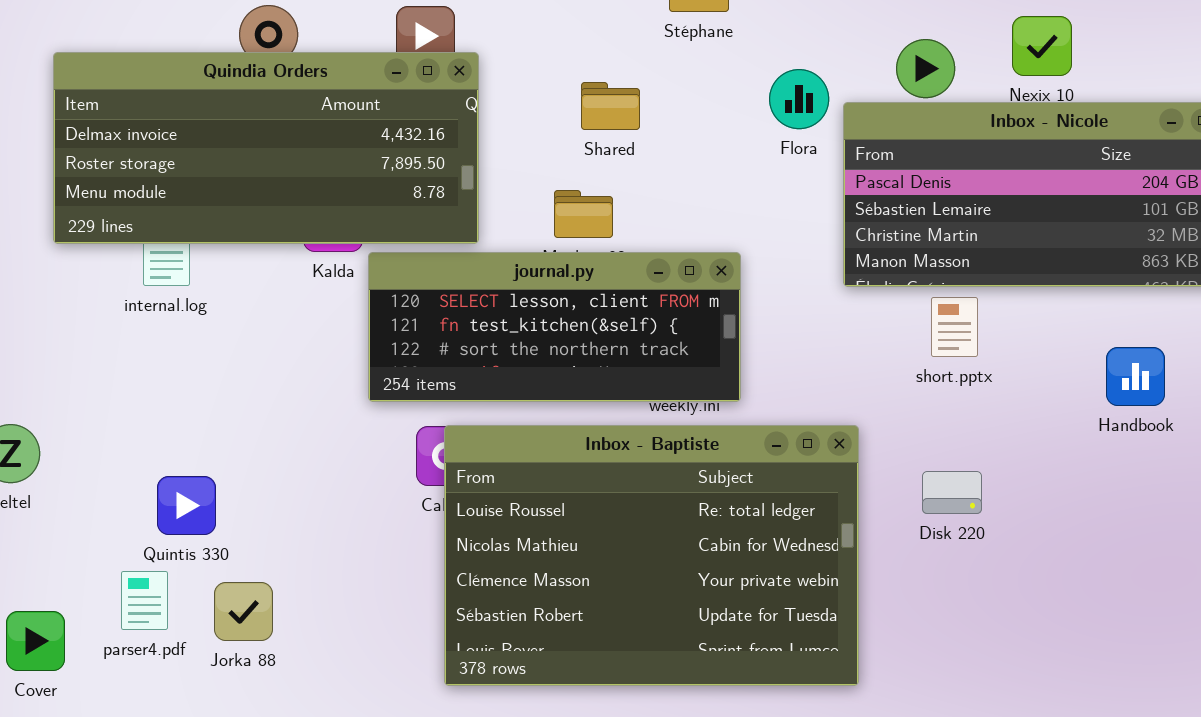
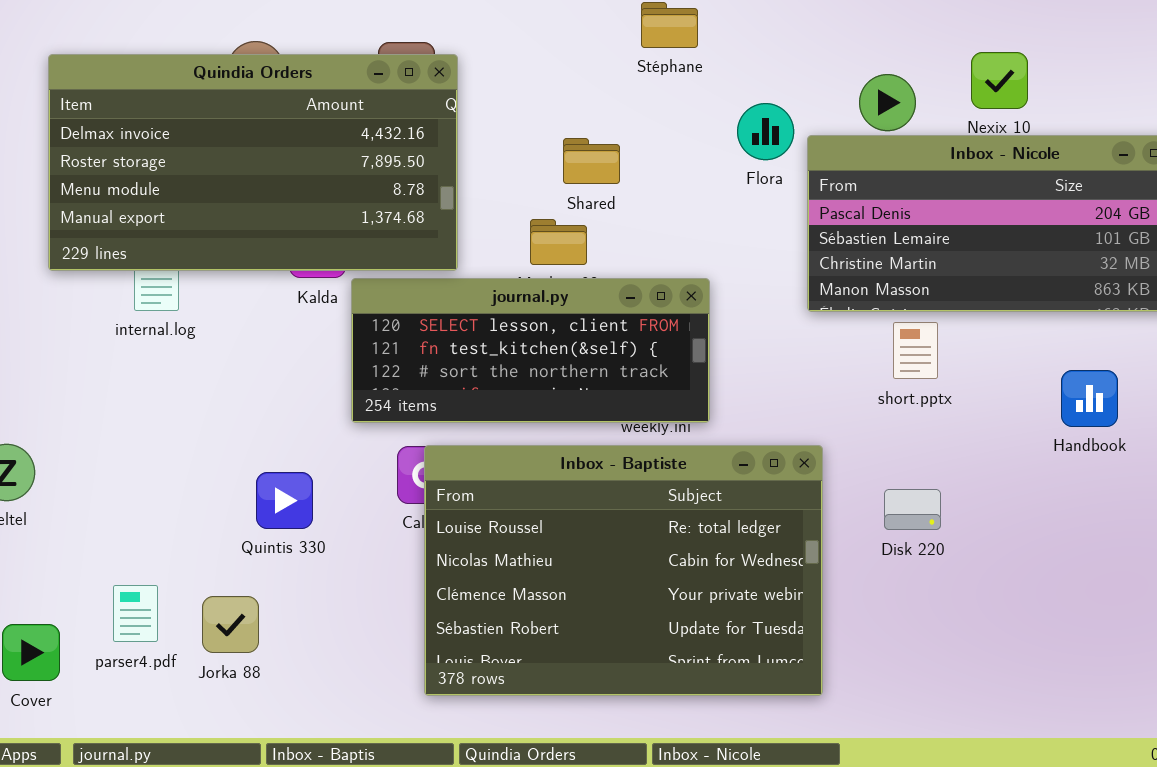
Quindia Orders: [53,52,479,244] -> [48,54,458,271], resized
Shared: [581,82,640,130] -> [563,138,620,184], moved
Quintis 330: [157,476,216,535] -> [256,472,313,529], moved

